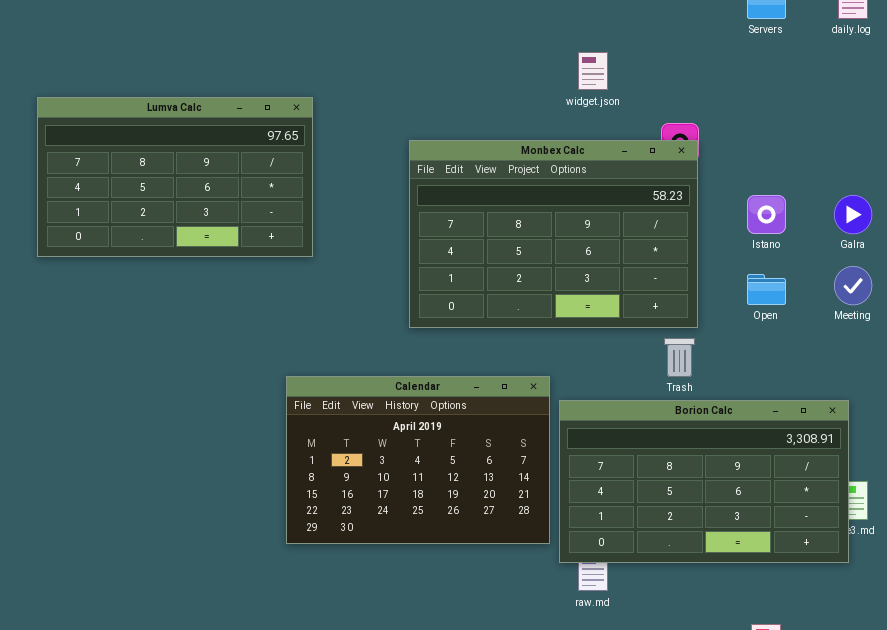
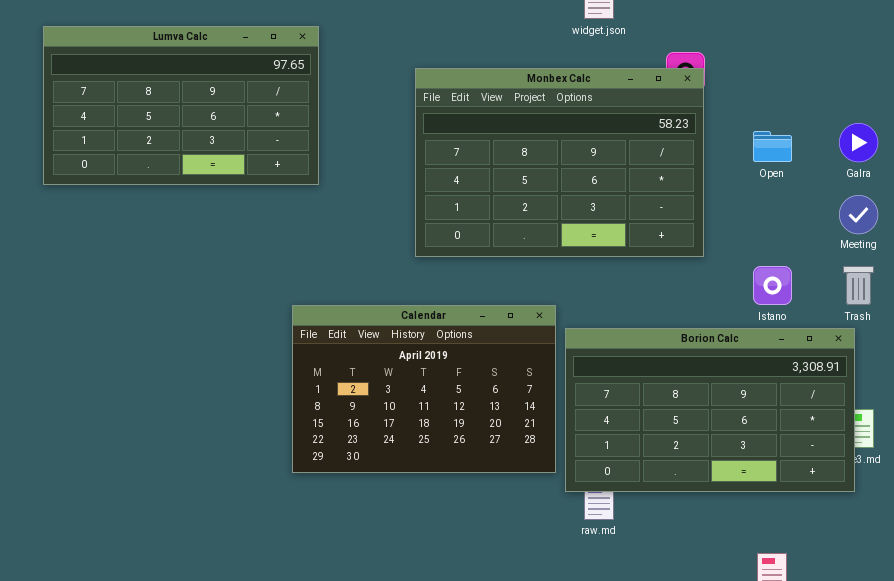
Istano: [747,195,786,234] -> [753,266,792,305], moved
Open: [747,274,786,305] -> [753,131,792,162], moved
Trash: [664,338,695,377] -> [843,266,874,305], moved

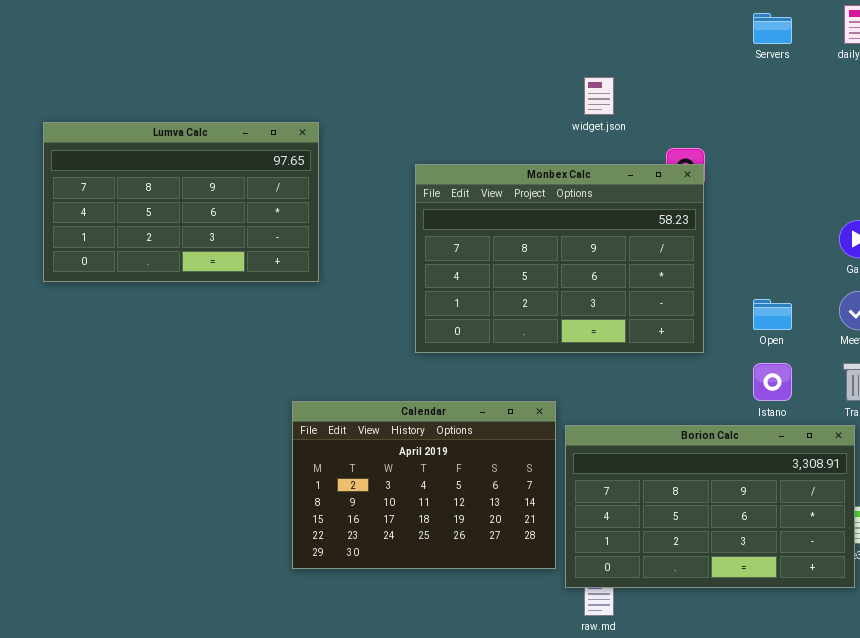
Open: [753,131,792,162] -> [753,299,792,330], moved

